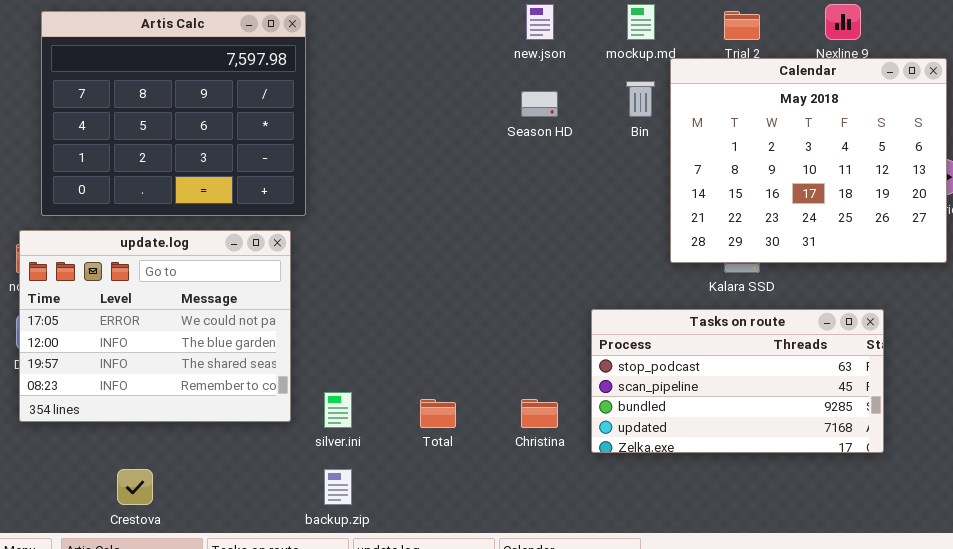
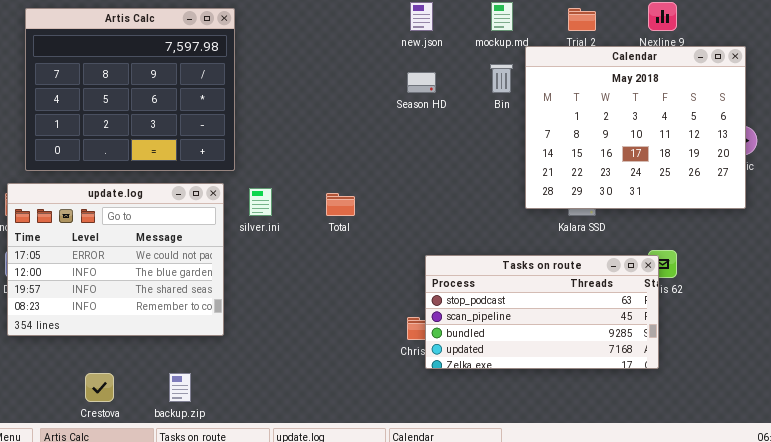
Tasks on route: [591,309,884,453] -> [425,255,659,369], moved
silver.ini: [324,392,352,428] -> [249,188,272,216], moved
Total: [420,399,456,428] -> [326,193,355,216], moved
backup.zip: [324,469,352,505] -> [169,373,191,402], moved

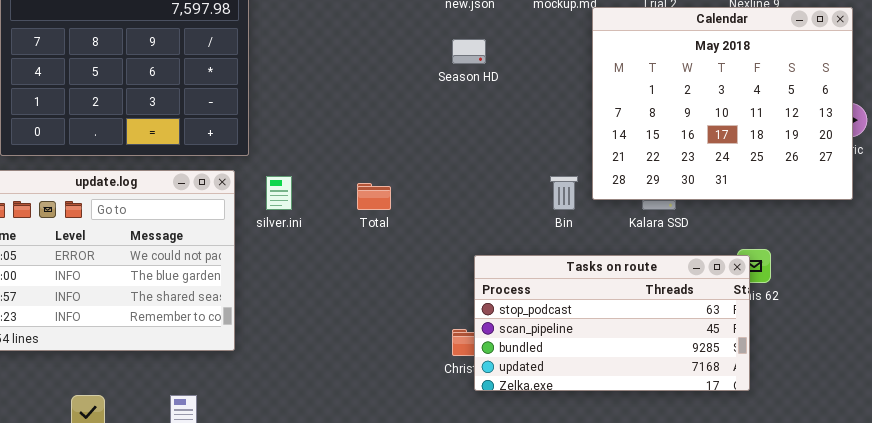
Bin: [490,64,513,93] -> [550,176,578,210], moved

